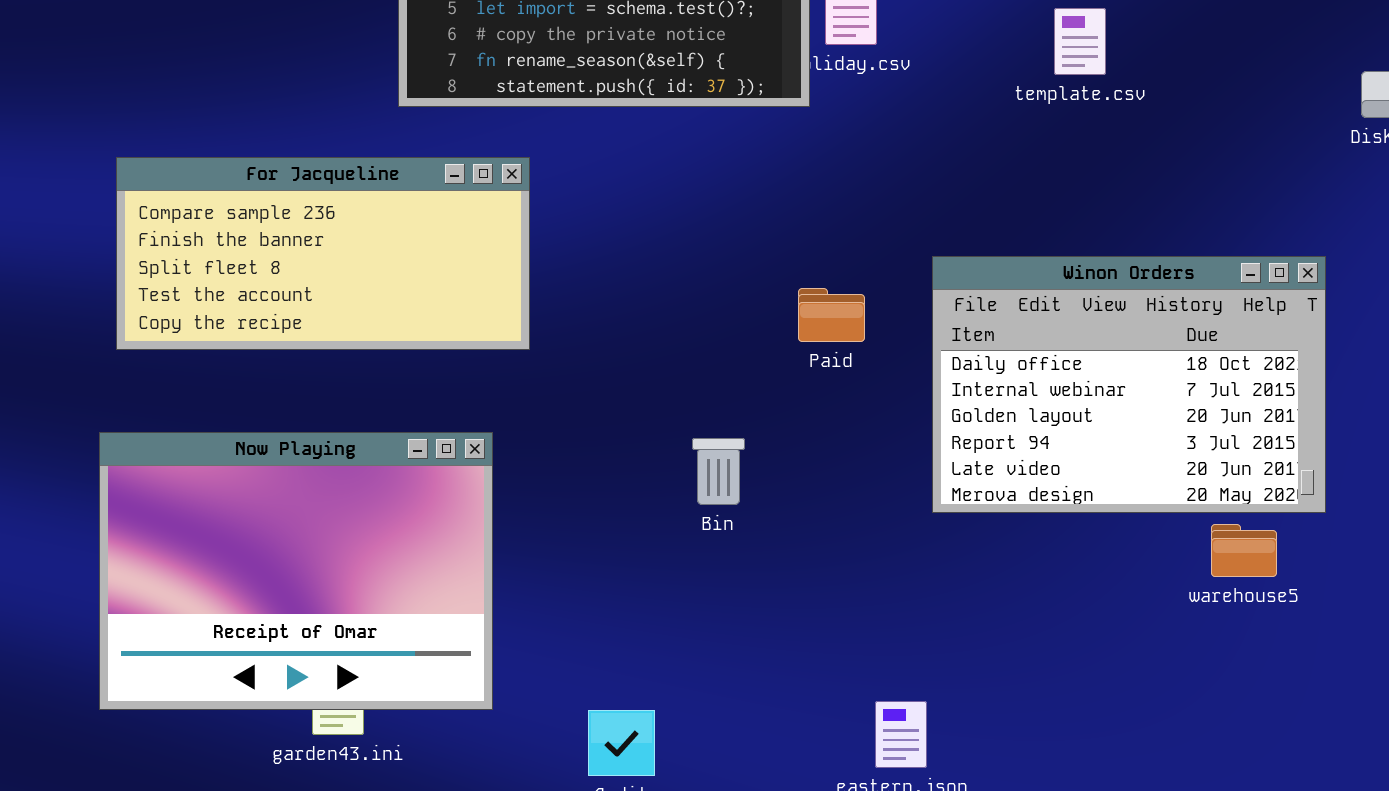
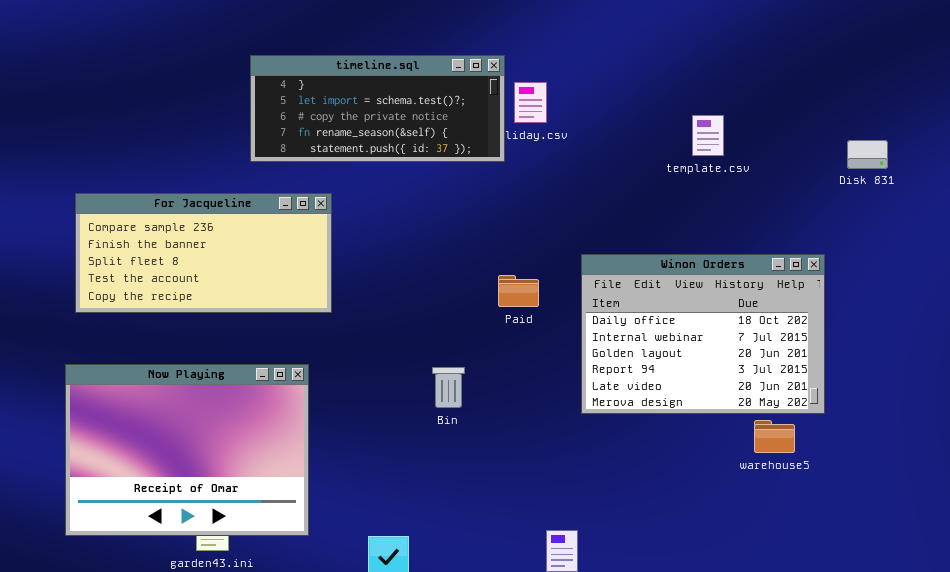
template.csv: [1054,8,1106,75] -> [692,115,724,156], moved

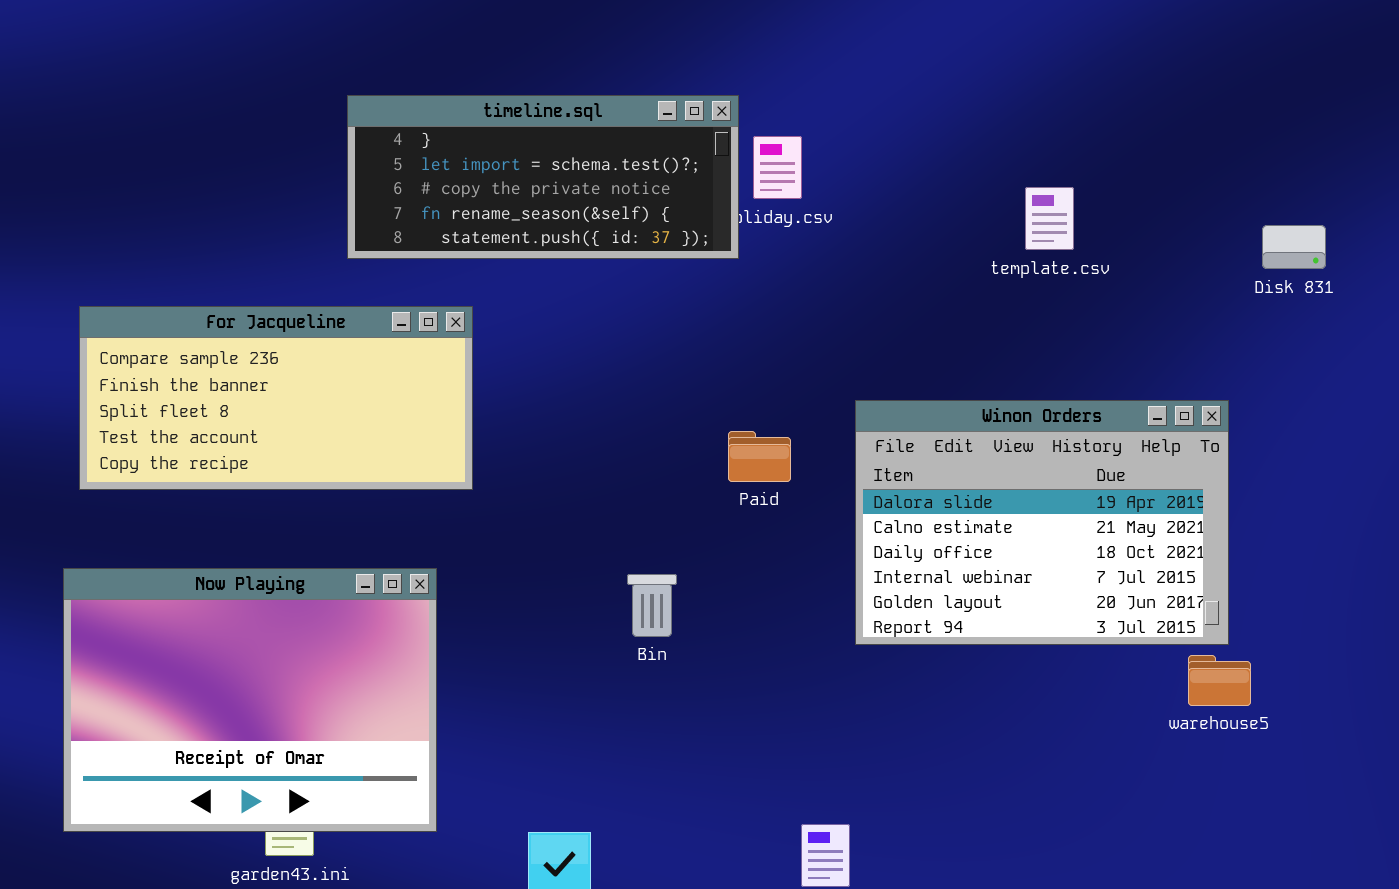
Winon Orders: [581,254,825,414] -> [855,400,1229,645], scrolled up 2 rows
warehouse5: [754,420,795,453] -> [1188,655,1251,706], moved

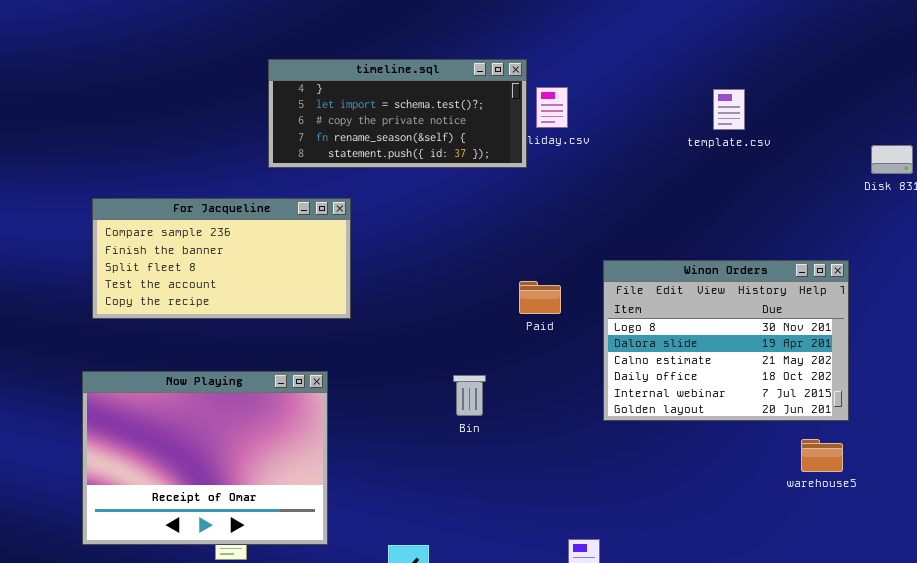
template.csv: [1025,187,1074,250] -> [713,89,745,130], moved
Winon Orders: [855,400,1229,645] -> [603,260,849,421], scrolled up 1 row
warehouse5: [1188,655,1251,706] -> [801,439,843,472], moved

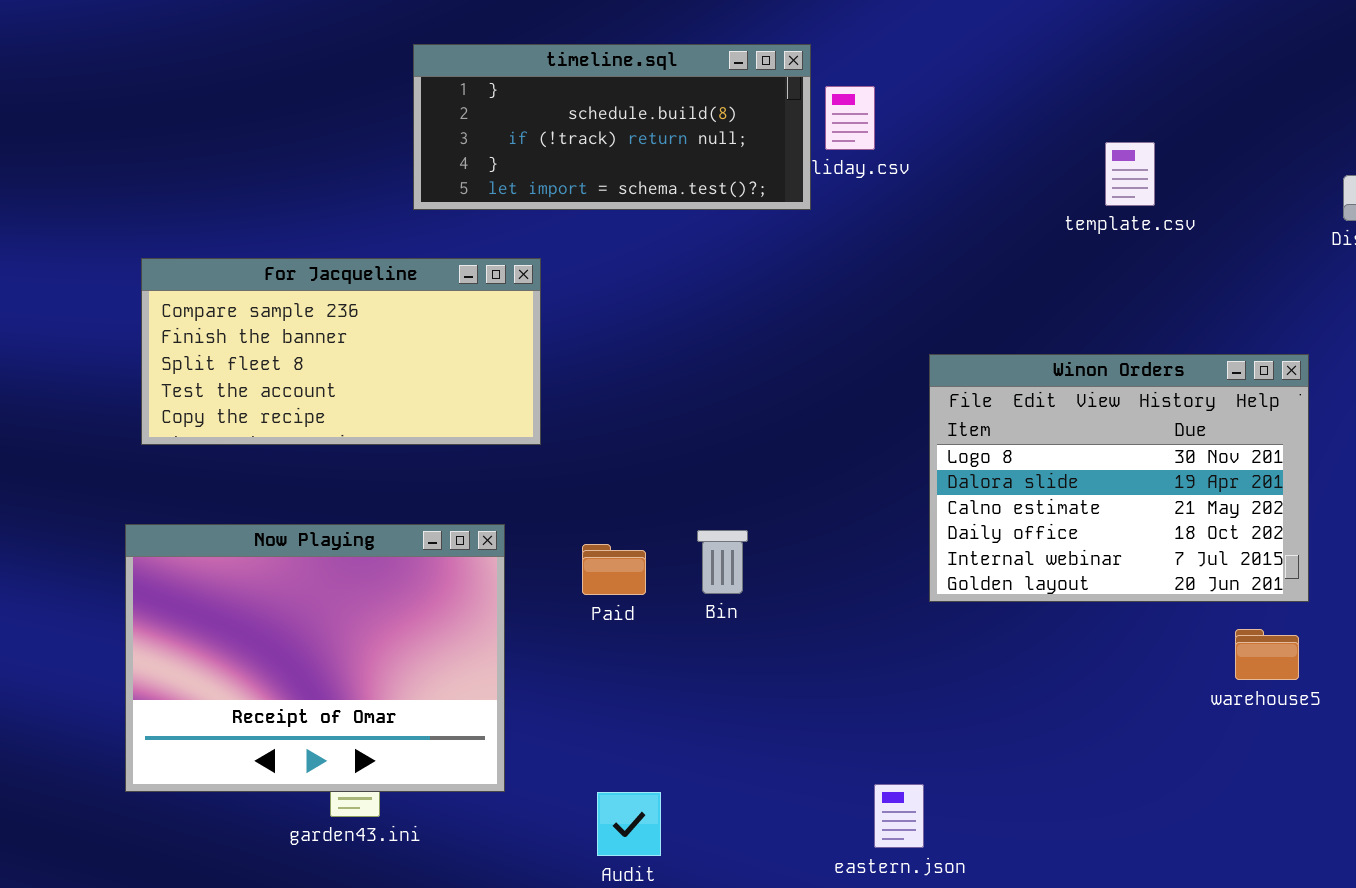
timeline.sql: [268,59,527,168] -> [413,44,811,210], scrolled up 3 rows
template.csv: [713,89,745,130] -> [1105,142,1155,206], moved
Paid: [519,281,561,314] -> [582,544,646,595], moved

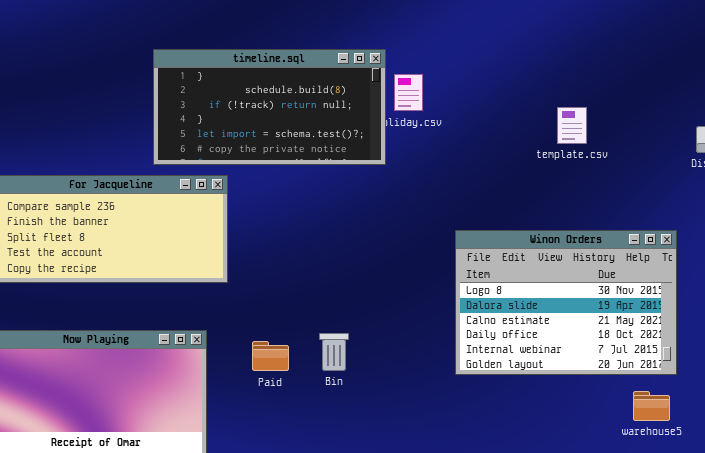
timeline.sql: [413,44,811,210] -> [153,49,386,165], resized

